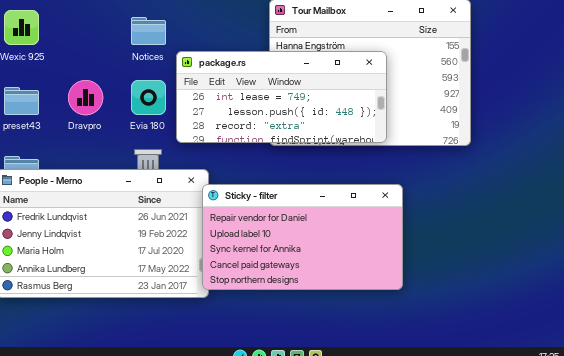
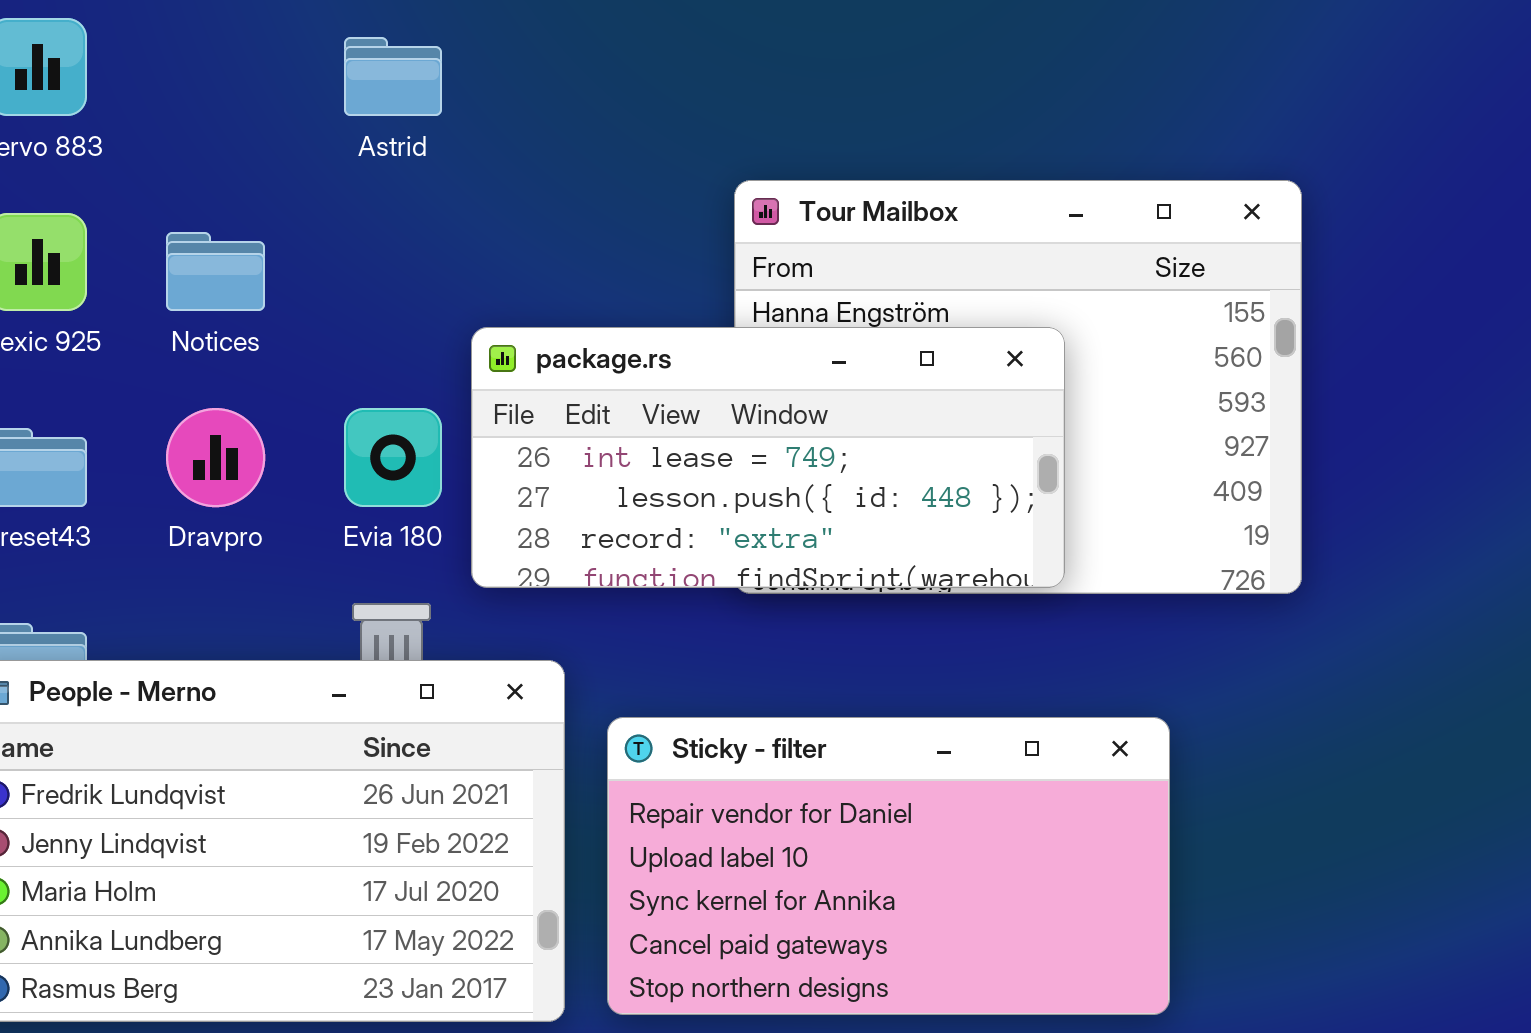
Notices: [131,17,166,45] -> [166,232,265,311], moved
Sticky - filter: [202,184,403,290] -> [607,717,1170,1015], moved

